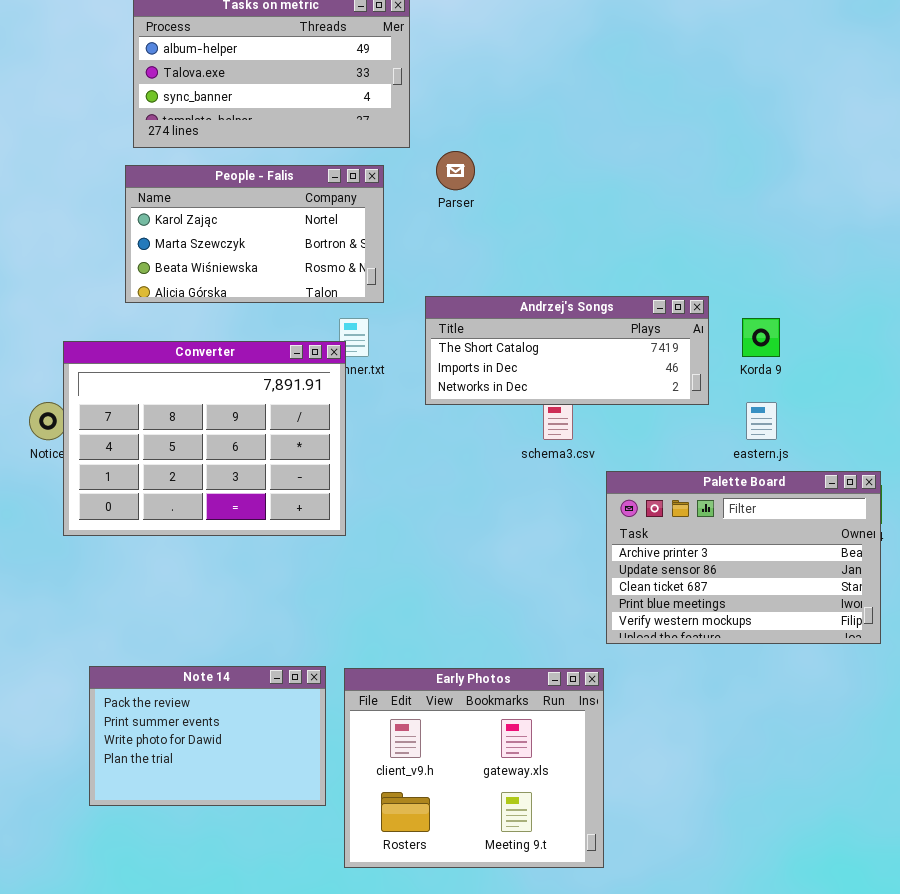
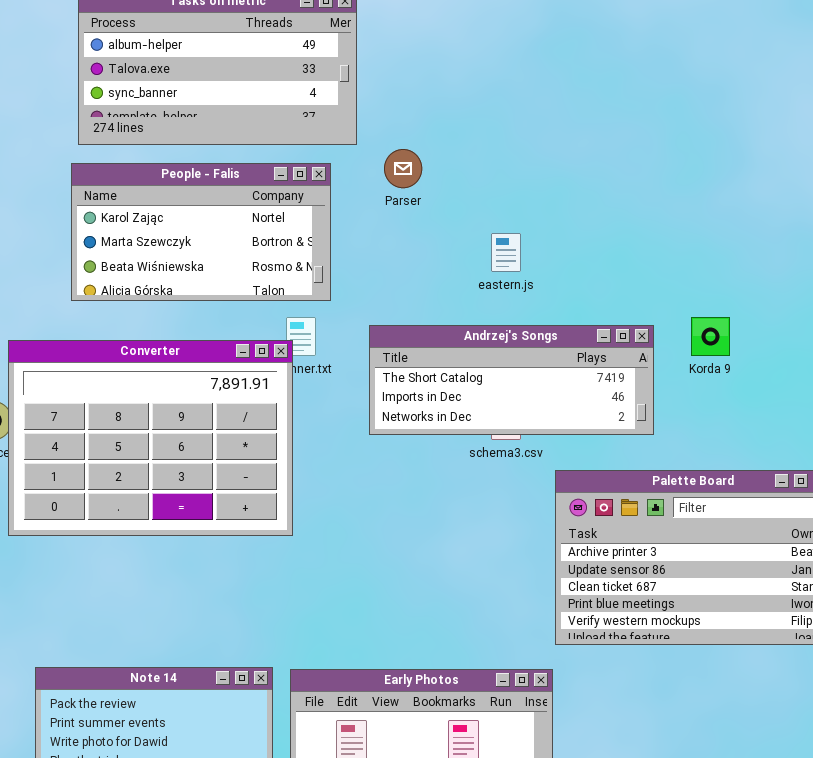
Andrzej's Songs: [425,296,709,405] -> [369,325,654,435], moved
eastern.js: [746,402,777,440] -> [491,233,521,272], moved

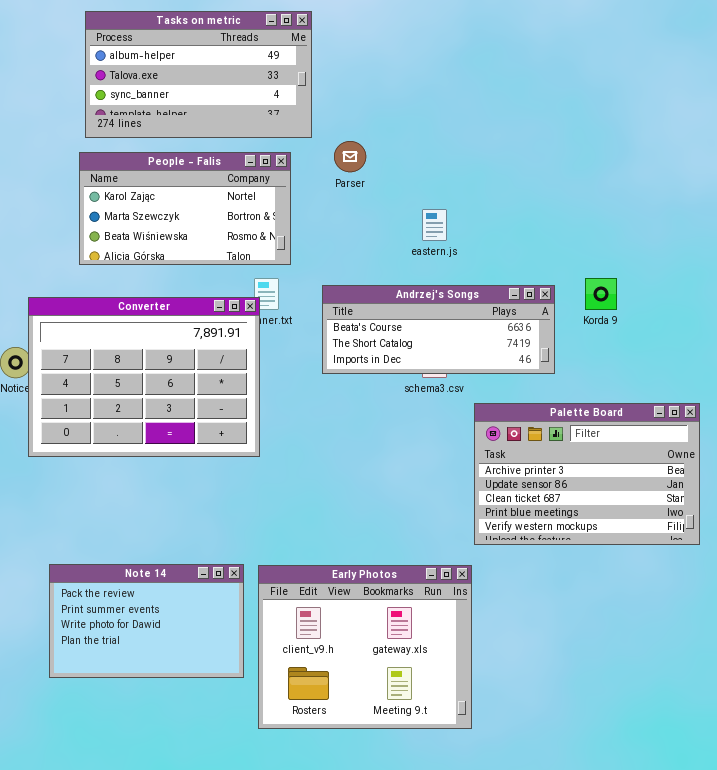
Andrzej's Songs: [369,325,654,435] -> [322,285,555,374], scrolled up 1 row

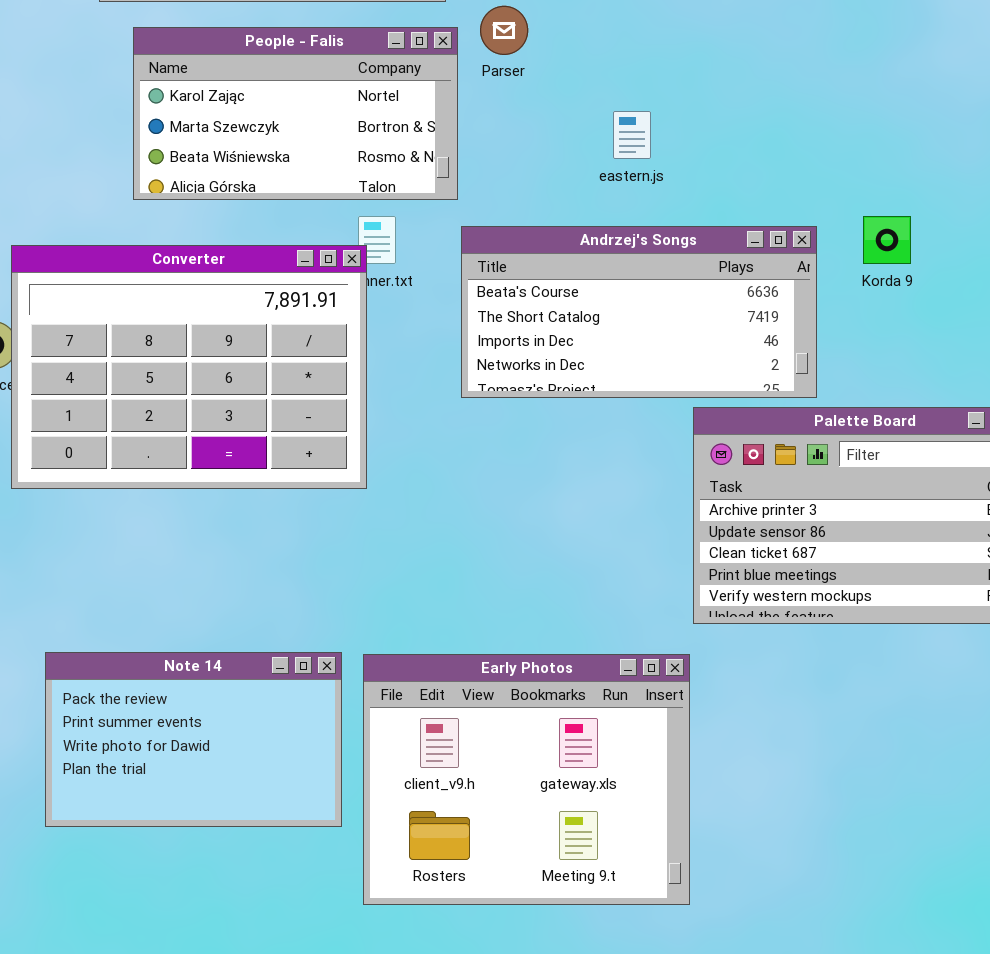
People - Falis: [79,152,291,265] -> [133,27,458,200], moved
Andrzej's Songs: [322,285,555,374] -> [461,226,817,398], resized

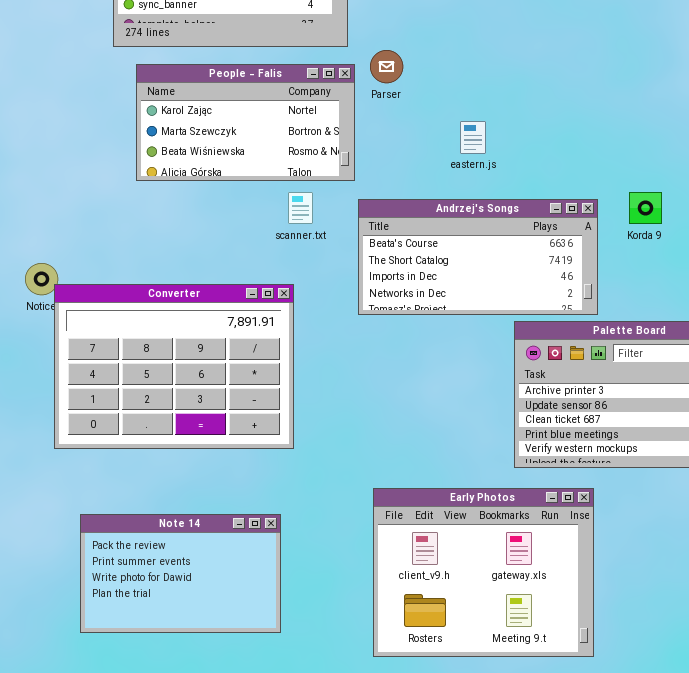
Converter: [11,245,367,489] -> [54,284,294,449], moved
Note 14: [45,652,342,827] -> [80,514,281,633], moved
Early Photos: [363,654,690,905] -> [373,488,594,657], moved

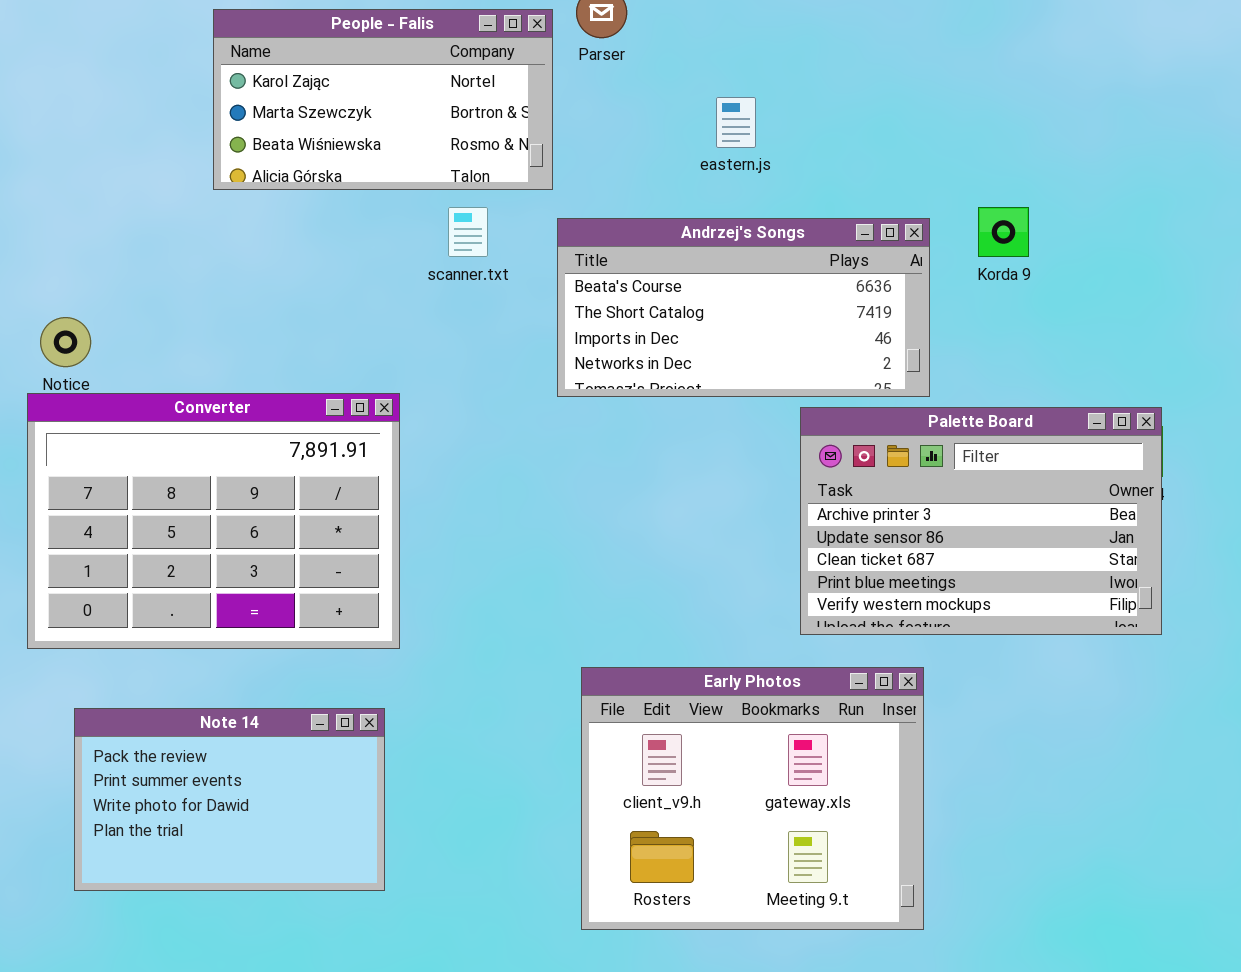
Converter: [54,284,294,449] -> [27,393,400,649], moved
Note 14: [80,514,281,633] -> [74,708,385,891], moved

